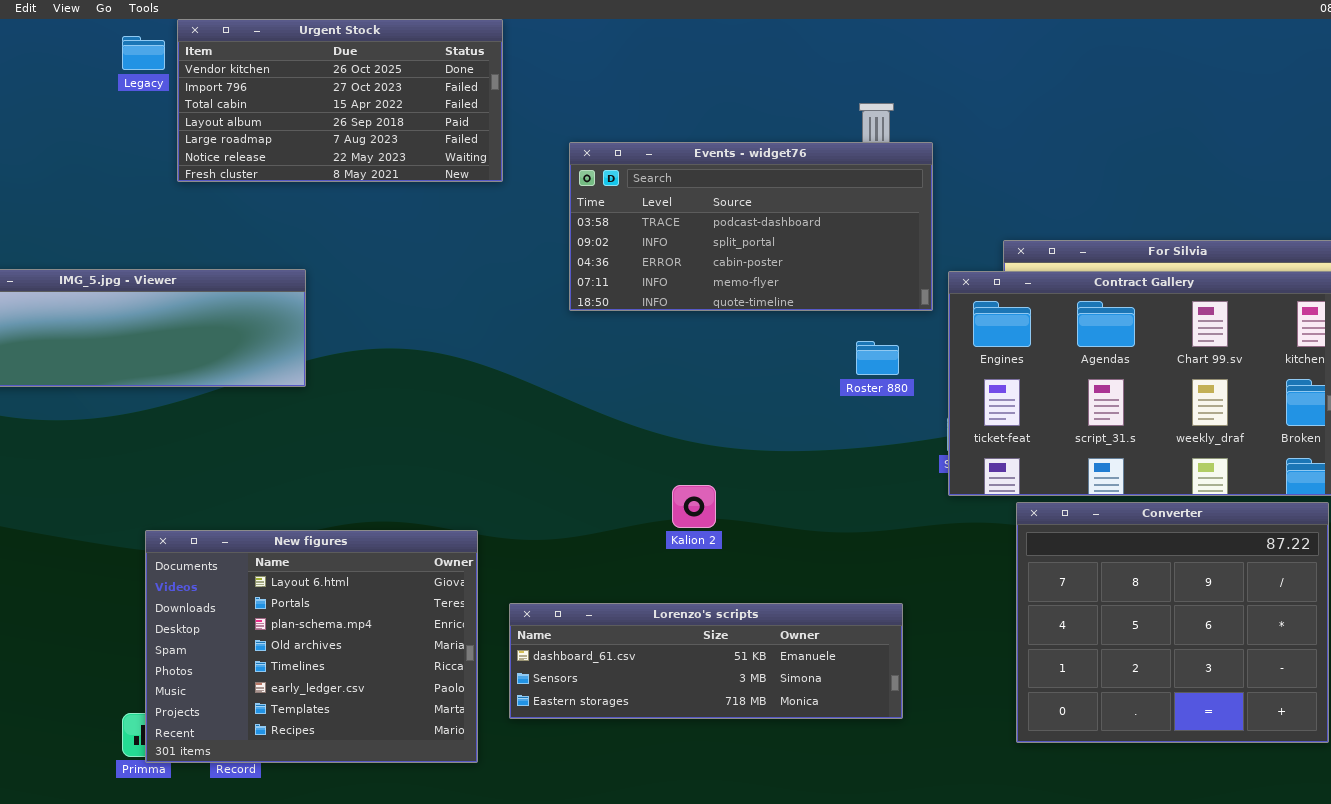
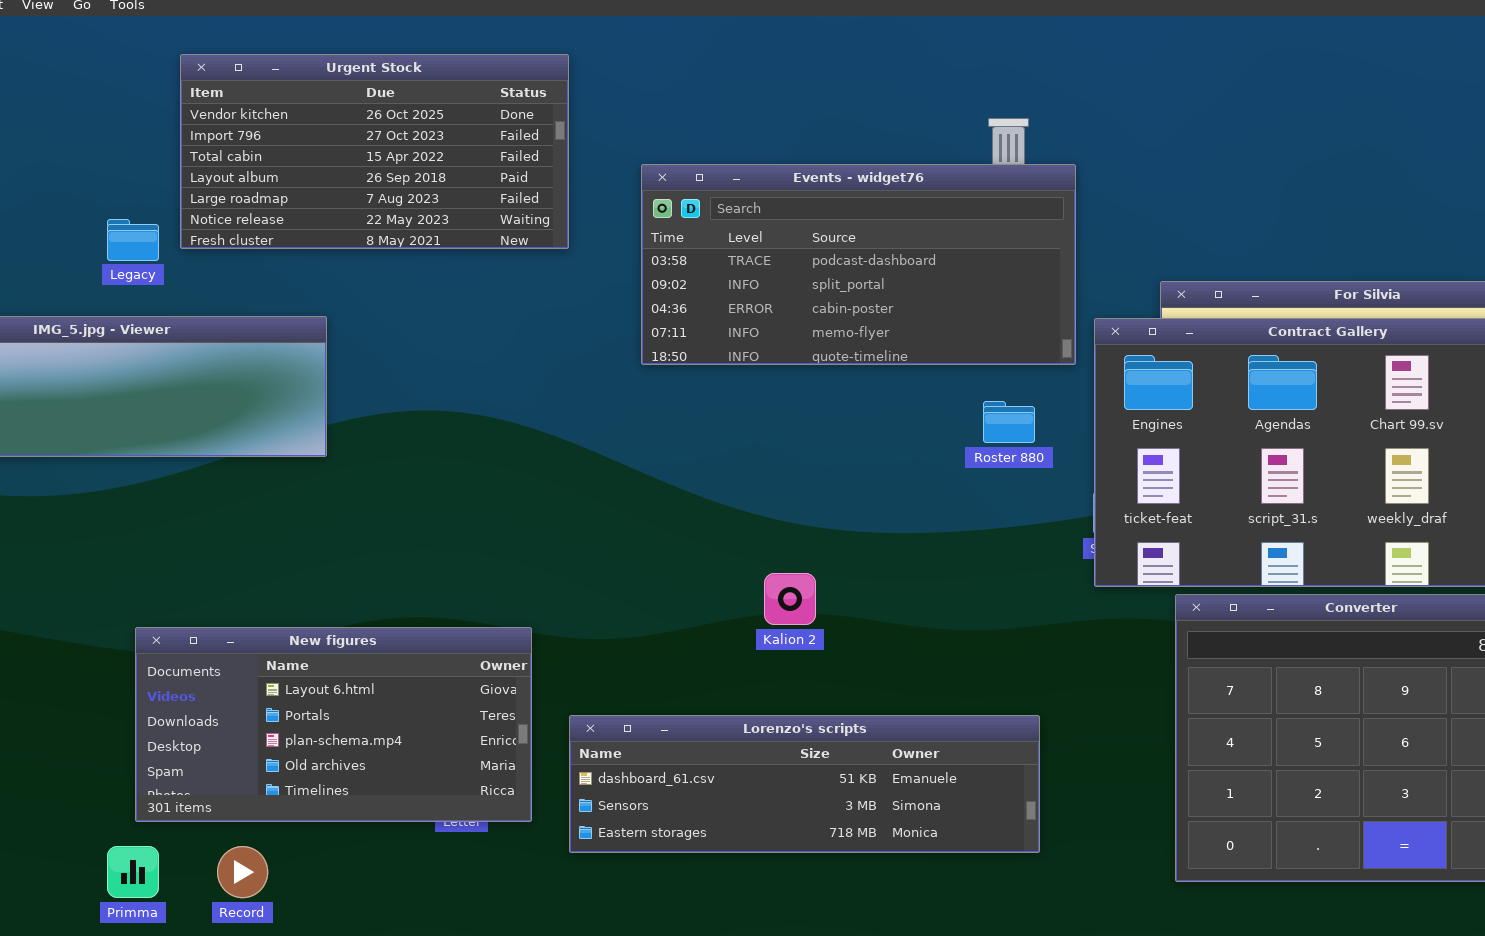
Urgent Stock: [177,19,503,182] -> [180,54,569,249], moved
Legacy: [122,36,165,70] -> [107,219,159,261], moved
New figures: [145,530,478,763] -> [135,627,532,822], resized

